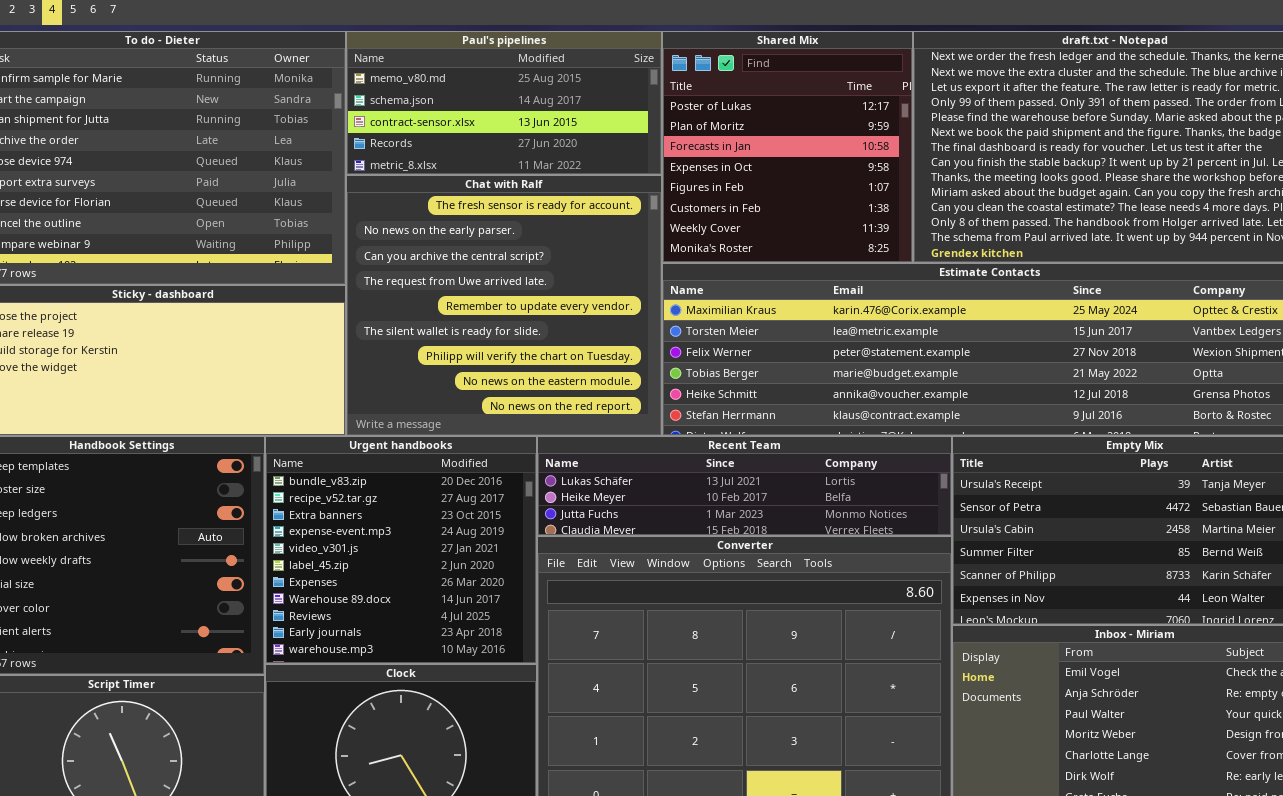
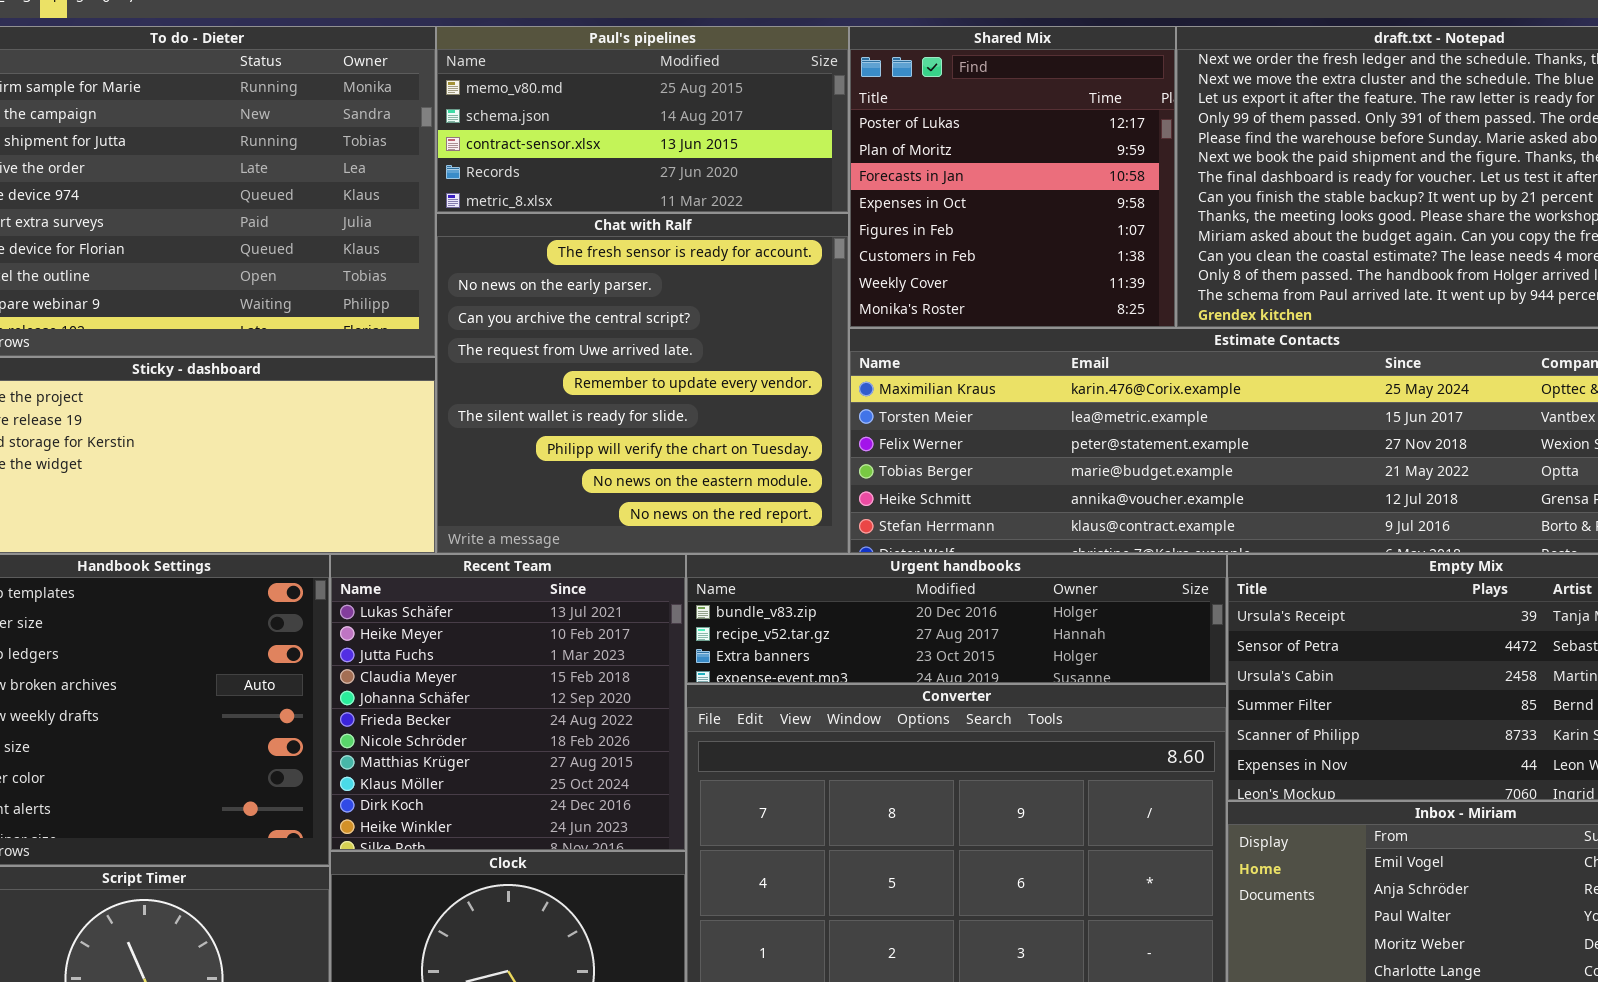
Urgent handbooks: [265,436,537,664] -> [686,554,1227,684], moved, resized
Recent Team: [537,436,952,536] -> [330,554,686,851], moved, resized

